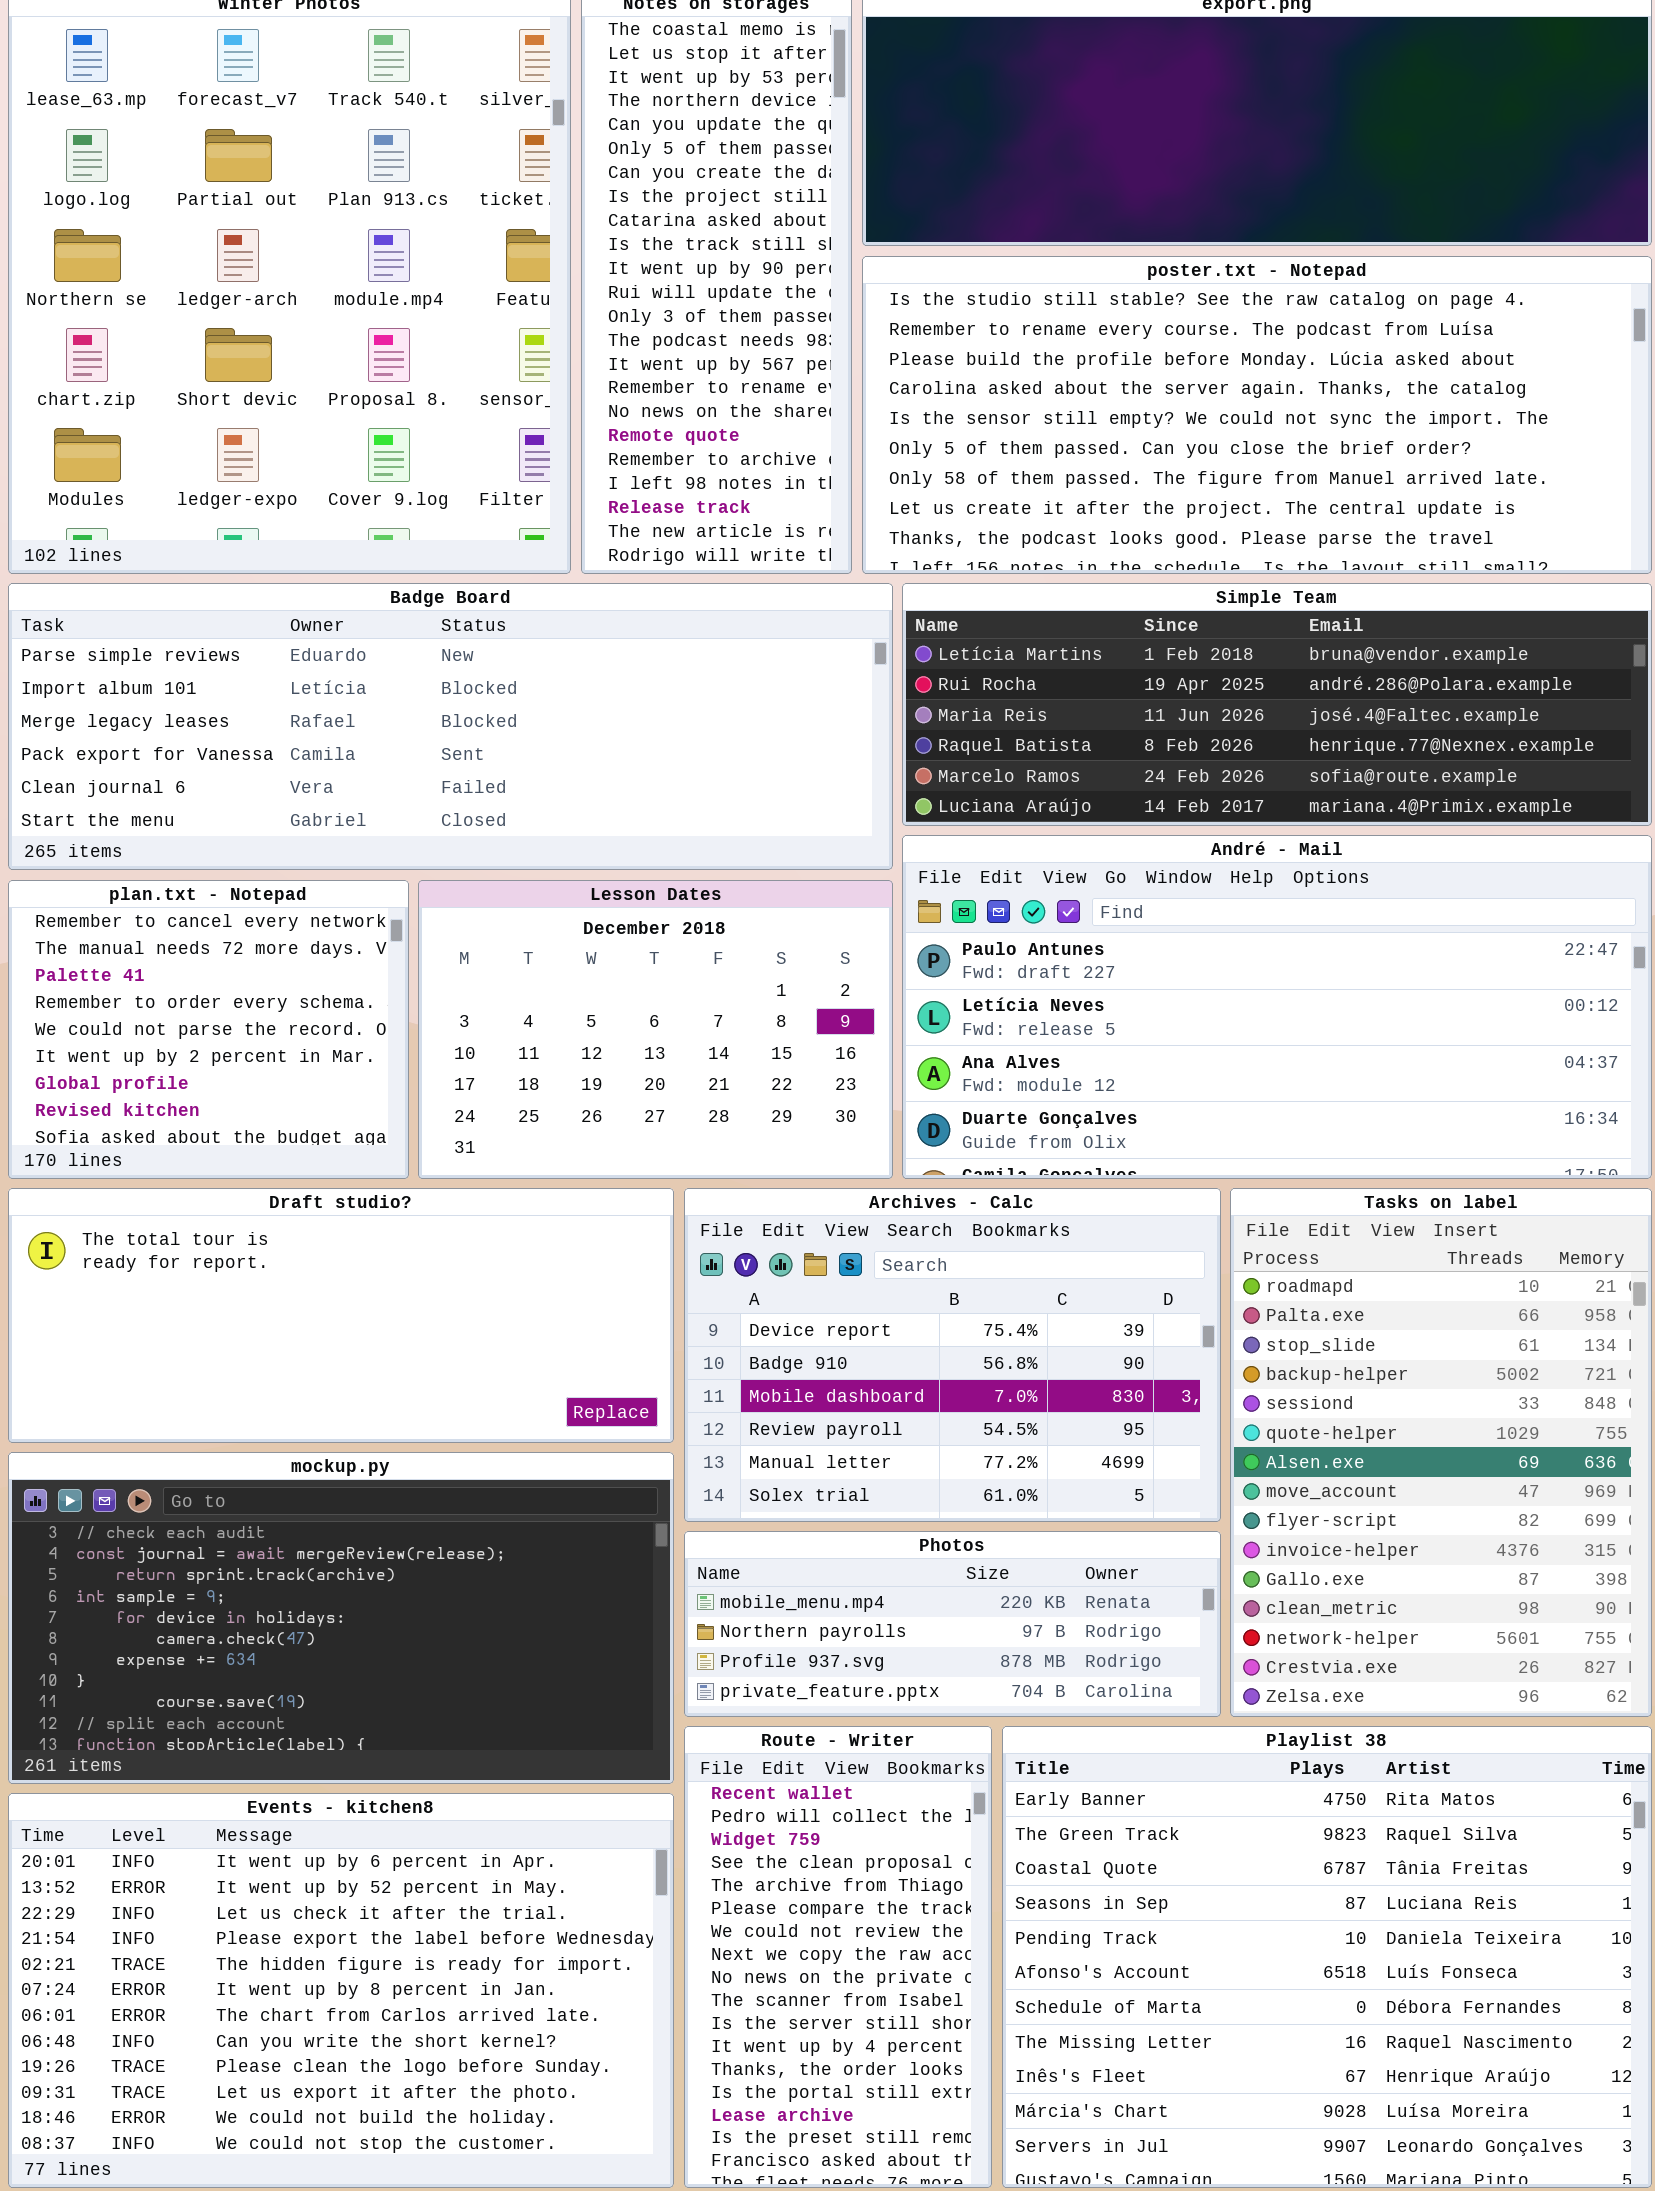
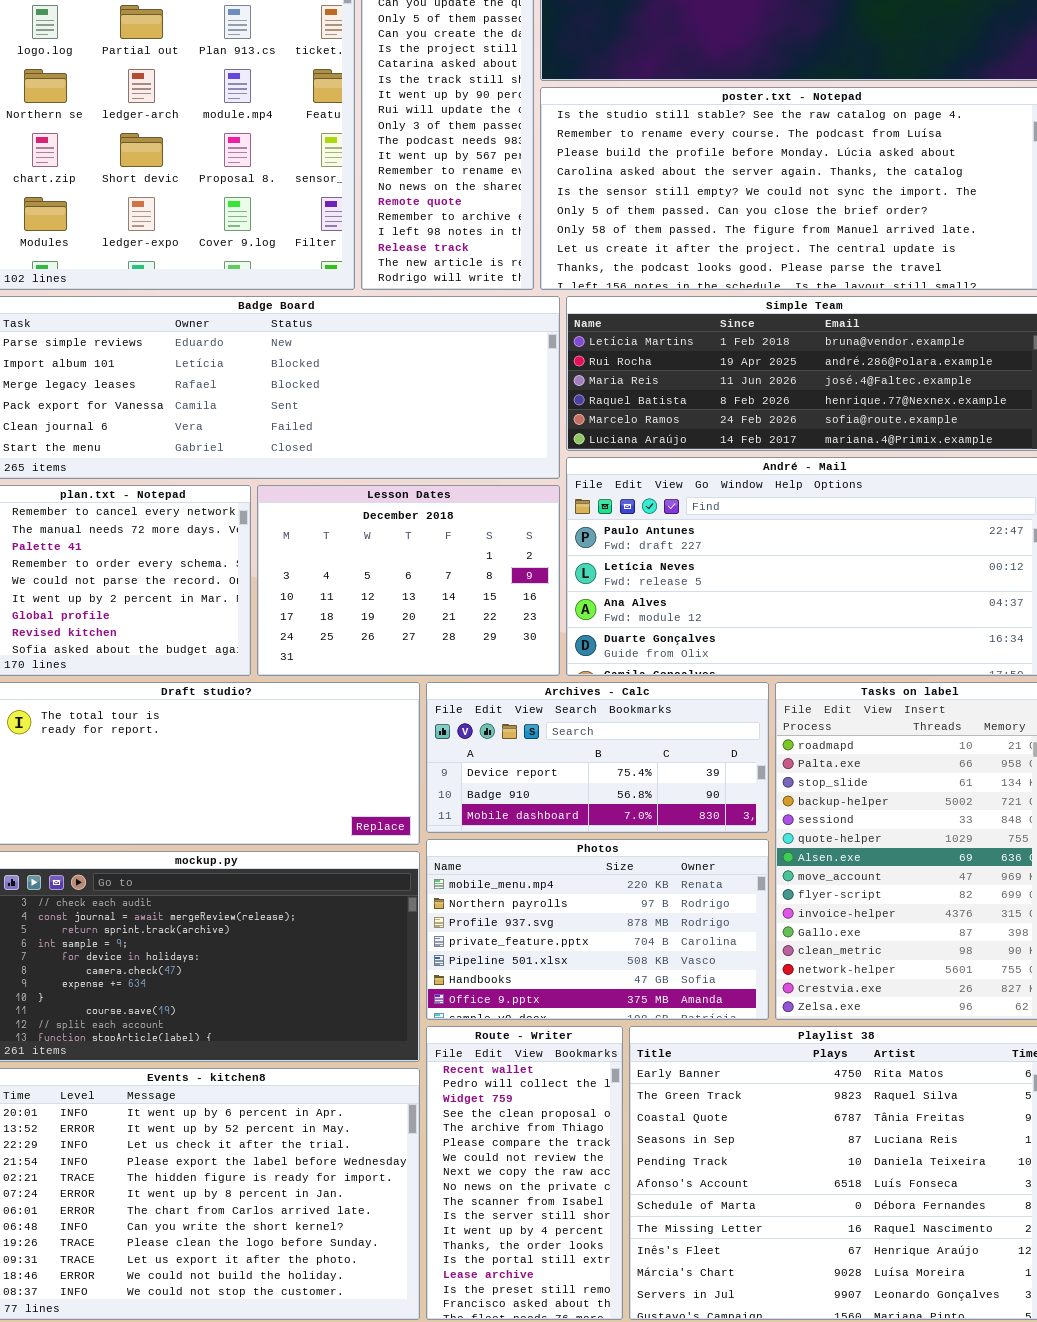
Archives - Calc: [684,1188,1221,1522] -> [426,682,769,833], resized
Photos: [684,1531,1221,1717] -> [426,839,769,1020], resized

